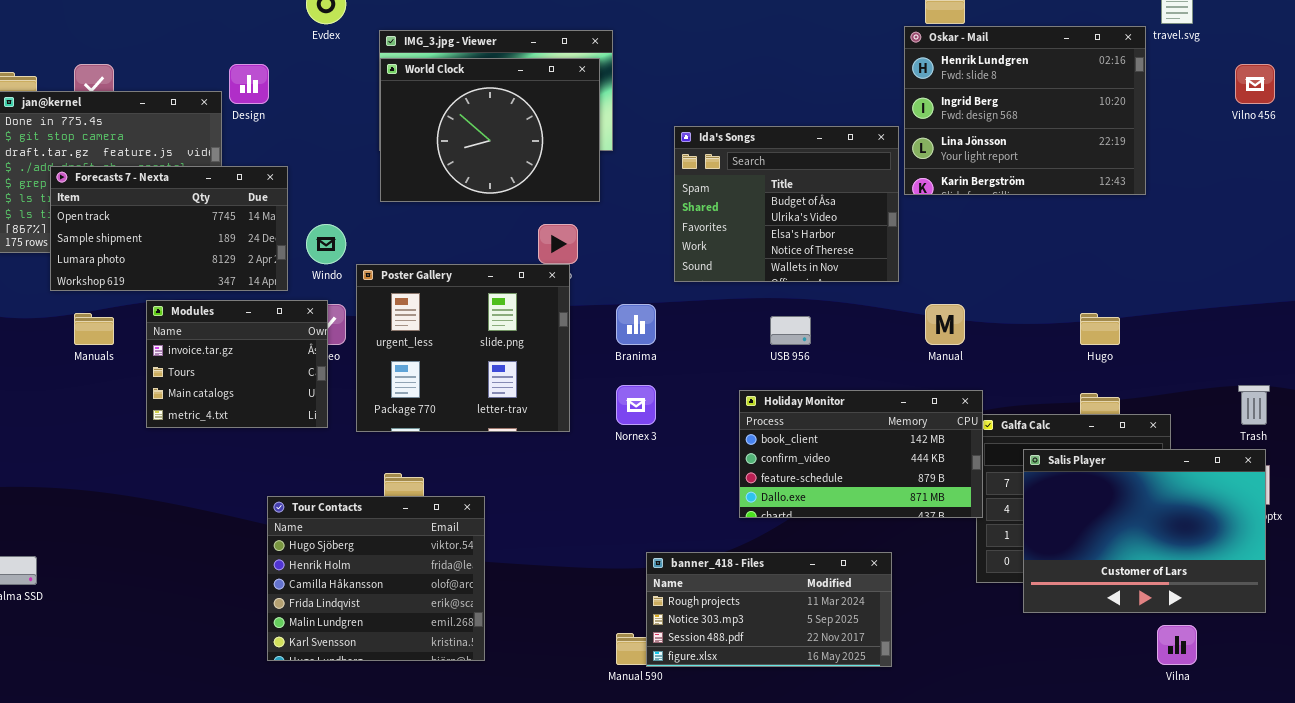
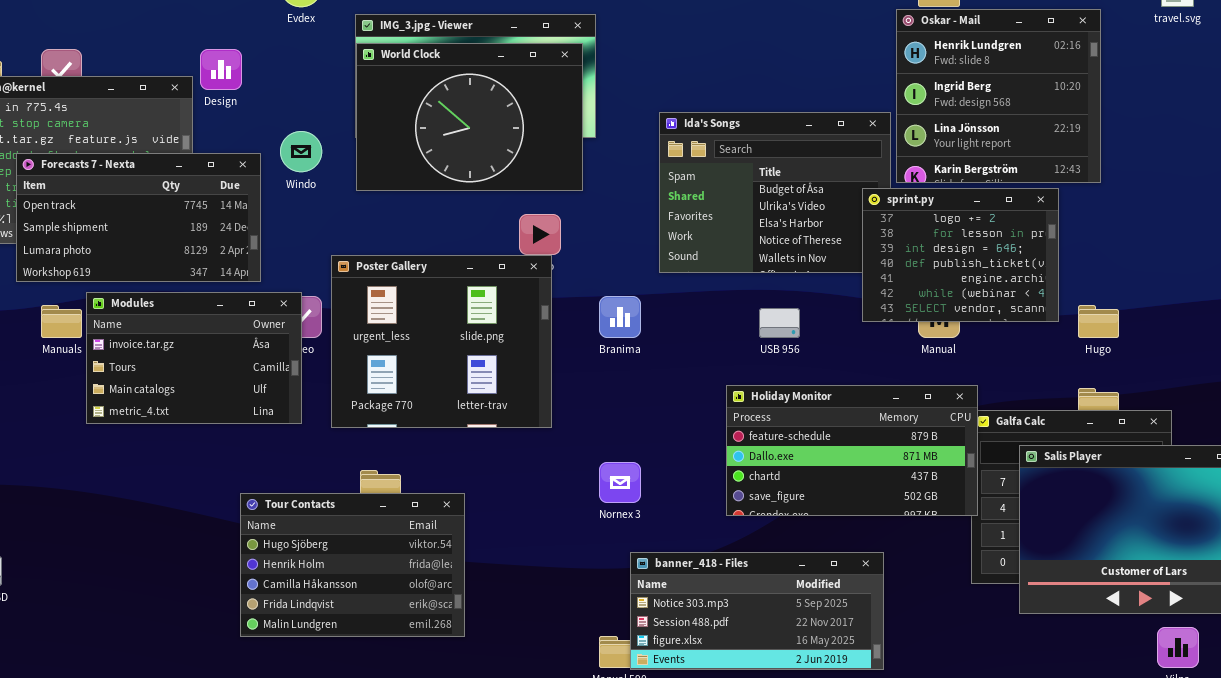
Oskar - Mail: [904,26,1146,195] -> [896,9,1101,183], resized
sprint.py: none -> [862,188,1059,322], opened
Windo: [306,224,346,264] -> [280,131,322,172], moved
Modules: [146,300,328,428] -> [86,292,302,424], resized
Nornex 3: [616,385,656,425] -> [599,462,641,503], moved
Holiday Monitor: [739,390,983,518] -> [726,385,978,516], scrolled down 2 rows
Tour Contacts: [267,496,485,661] -> [240,493,465,637], resized
banner_418 - Files: [646,552,892,667] -> [630,552,884,670], scrolled down 1 row

